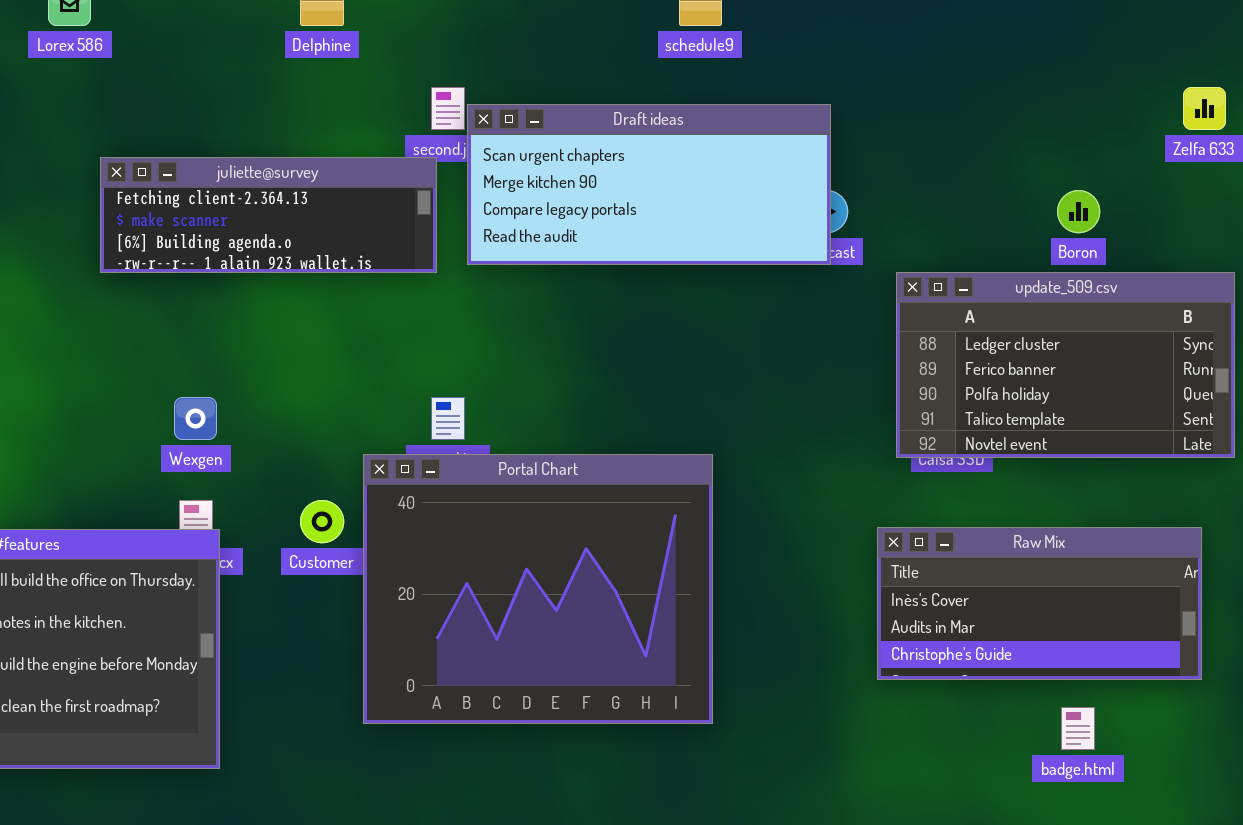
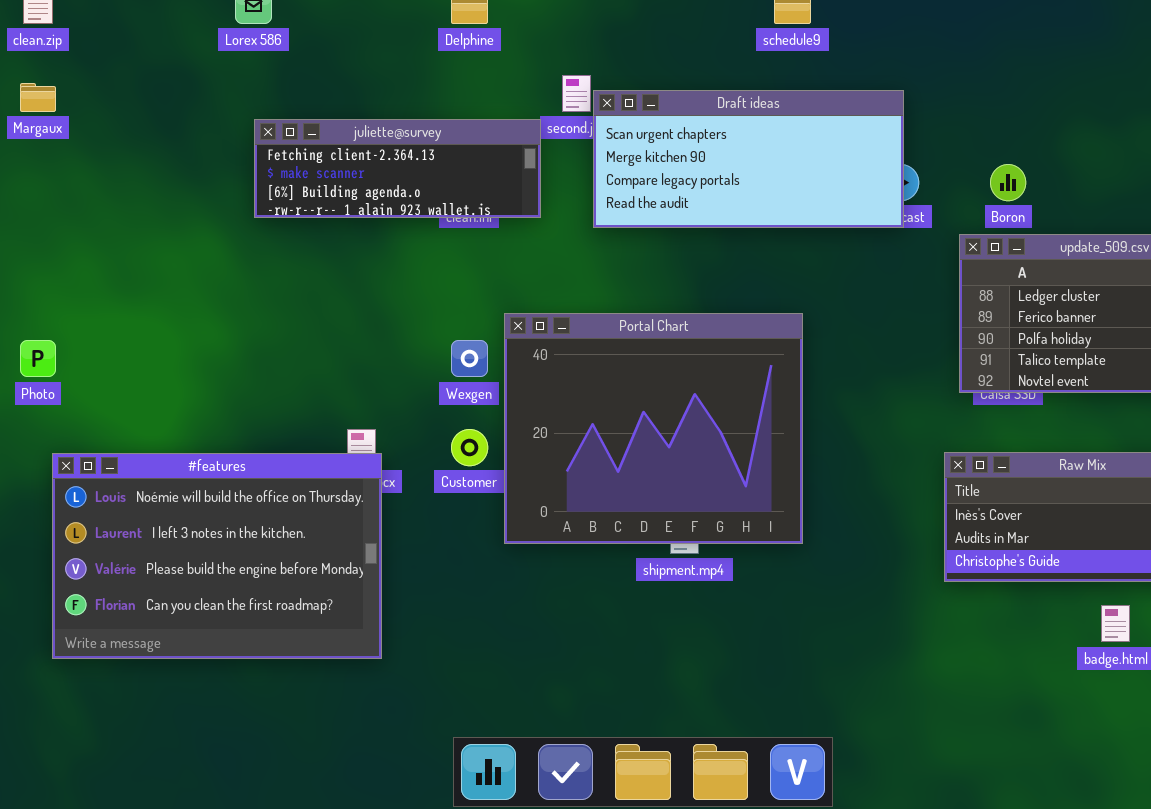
juliette@survey: [100,157,437,273] -> [254,119,541,218], moved
Boron: [1057,190,1100,233] -> [990,164,1026,201], moved
Wexgen: [174,397,217,440] -> [451,340,488,377], moved
Portal Chart: [363,454,713,724] -> [504,313,803,544], moved

